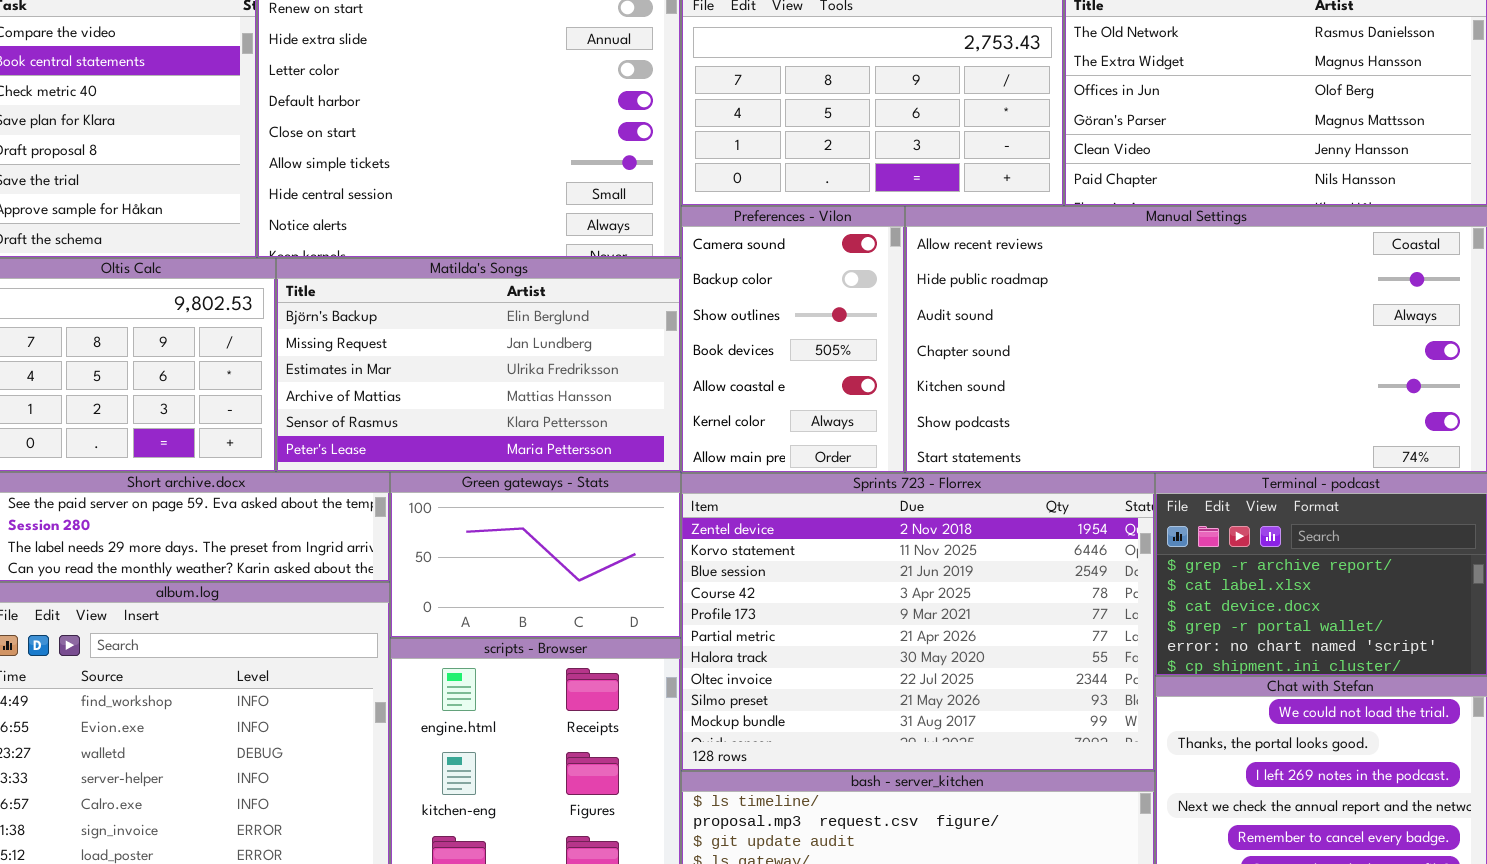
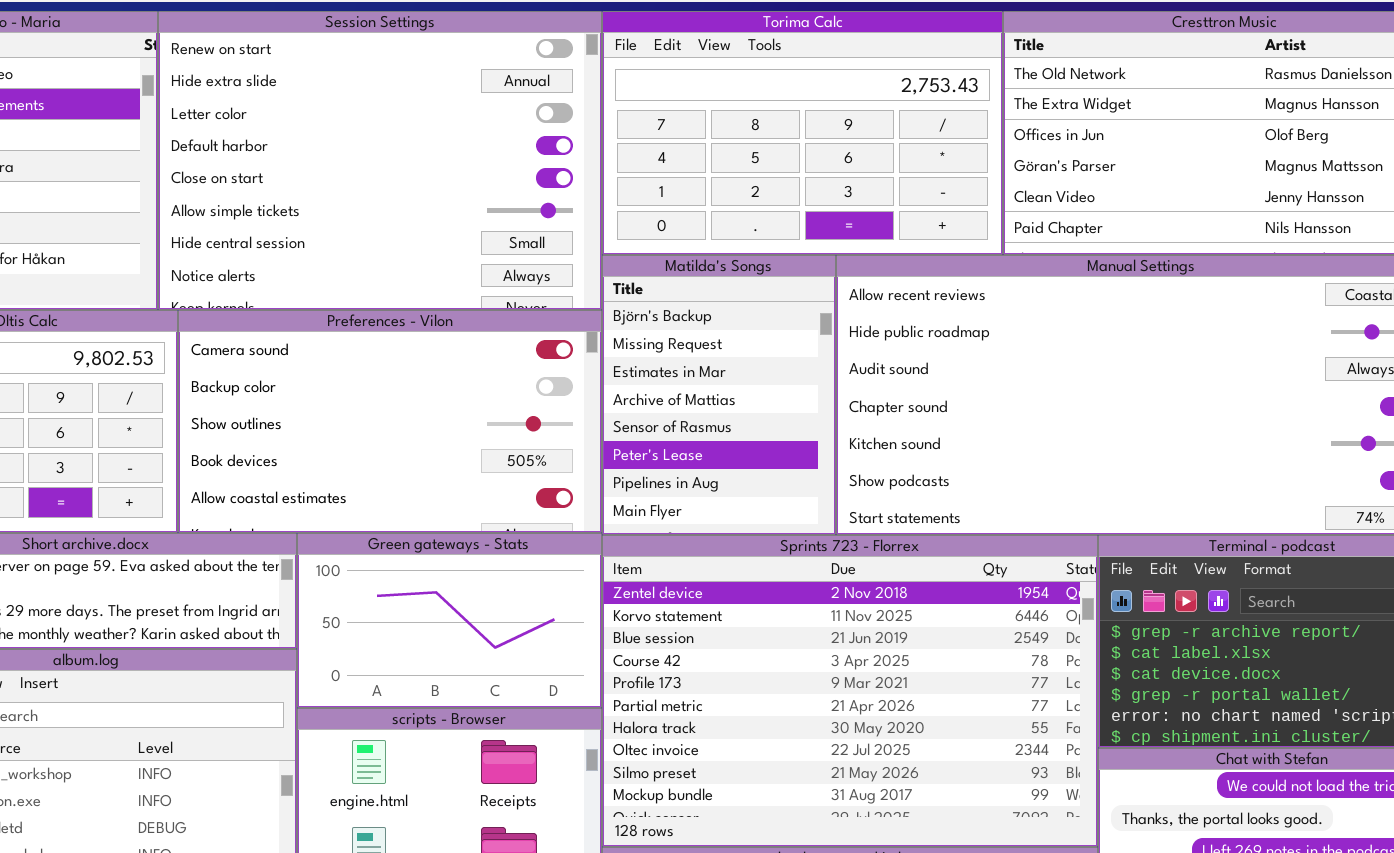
Preferences - Vilon: [681,206,905,473] -> [178,310,602,533], moved, resized
Matilda's Songs: [276,258,681,472] -> [602,255,836,535], moved, resized

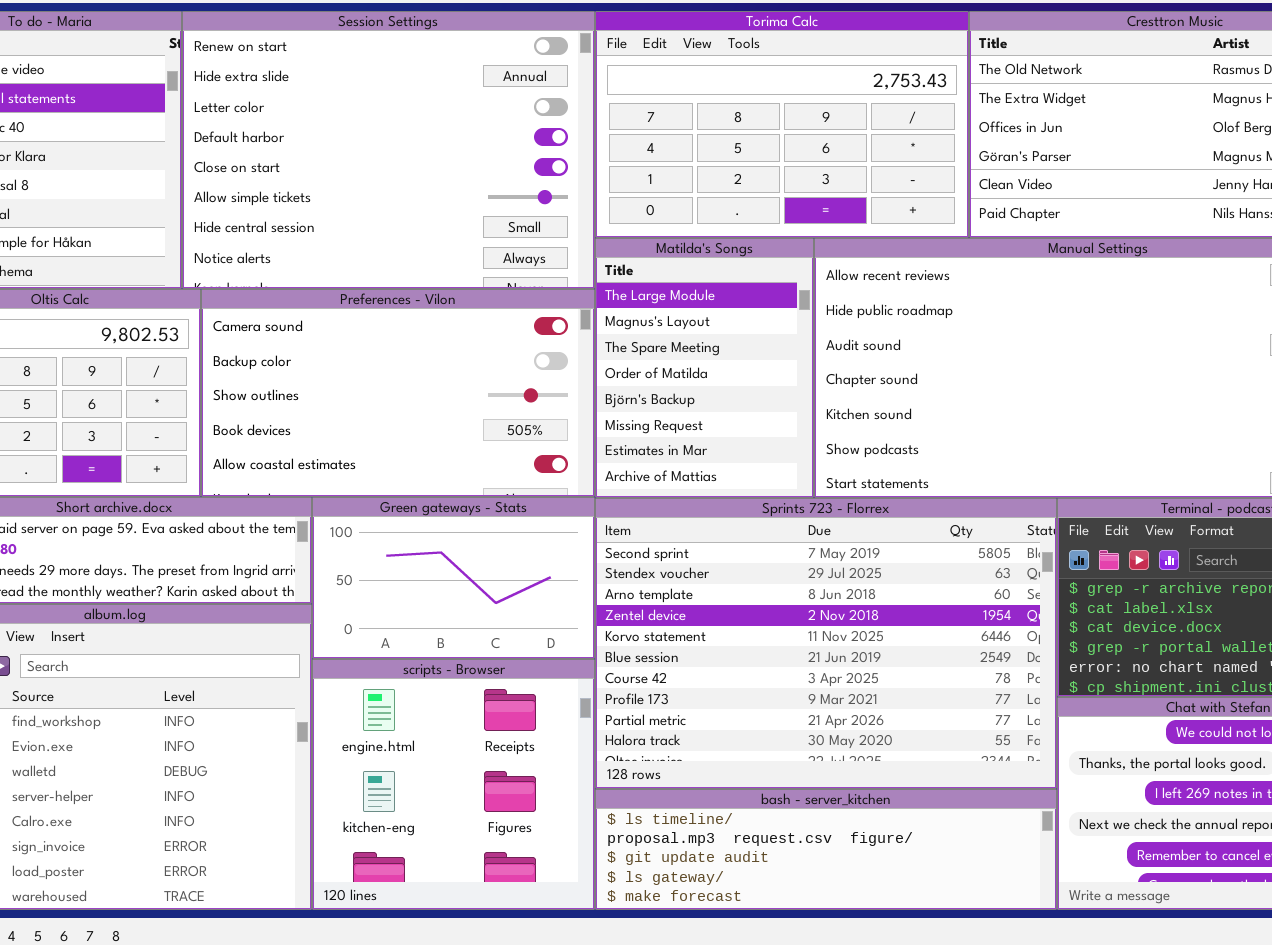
Matilda's Songs: [602,255,836,535] -> [595,238,814,498], scrolled up 4 rows
Sprints 723 - Florrex: [602,535,1098,847] -> [595,498,1057,789], scrolled up 3 rows

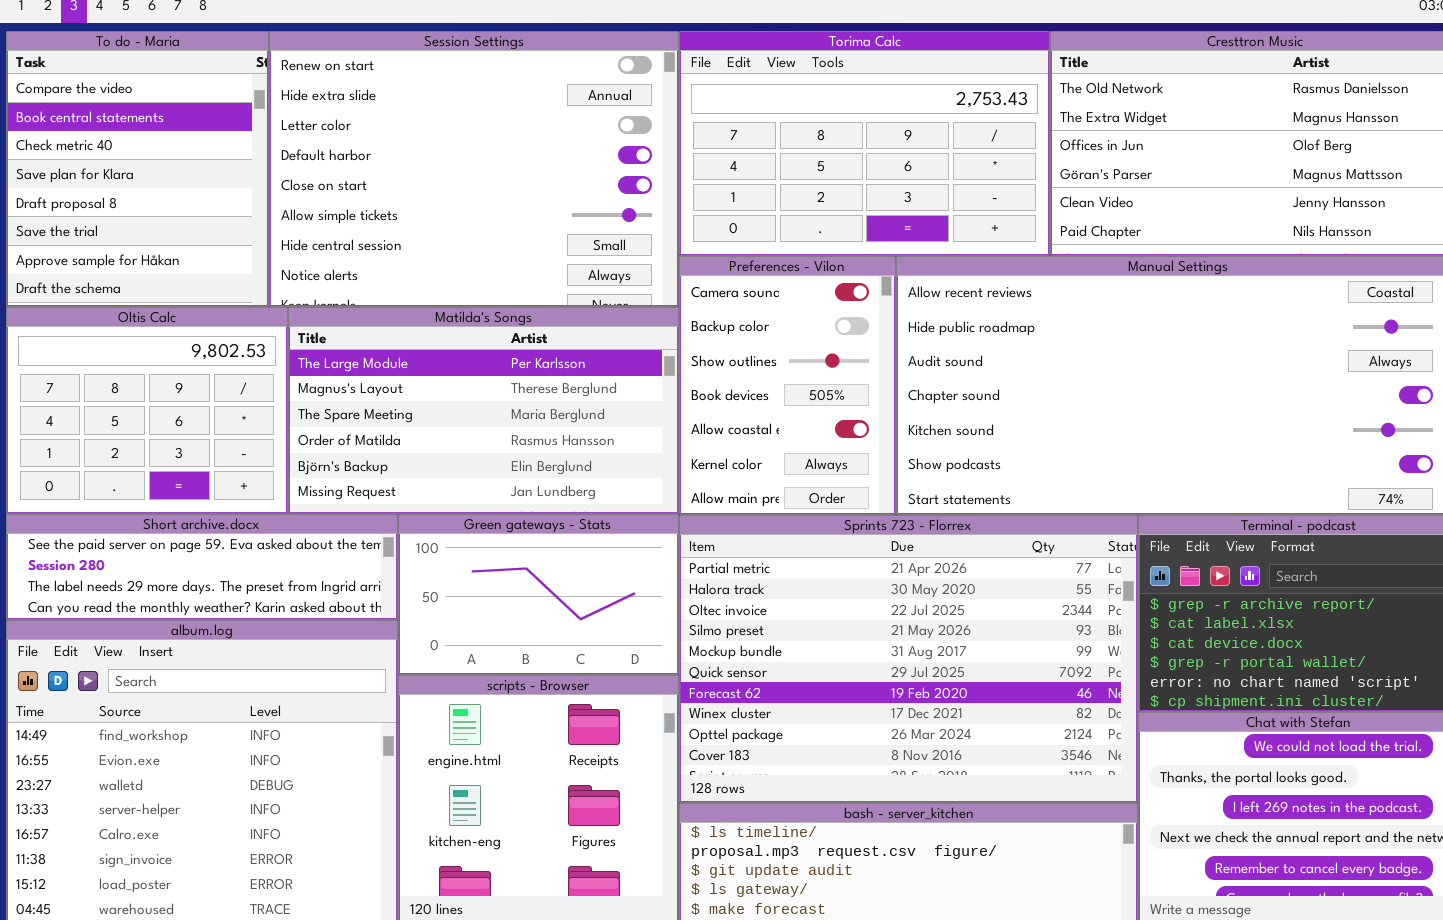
Matilda's Songs: [595,238,814,498] -> [288,307,679,514], moved, resized
Preferences - Vilon: [201,289,595,497] -> [679,256,896,515], moved, resized
Sprints 723 - Florrex: [595,498,1057,789] -> [679,515,1138,803], scrolled down 8 rows

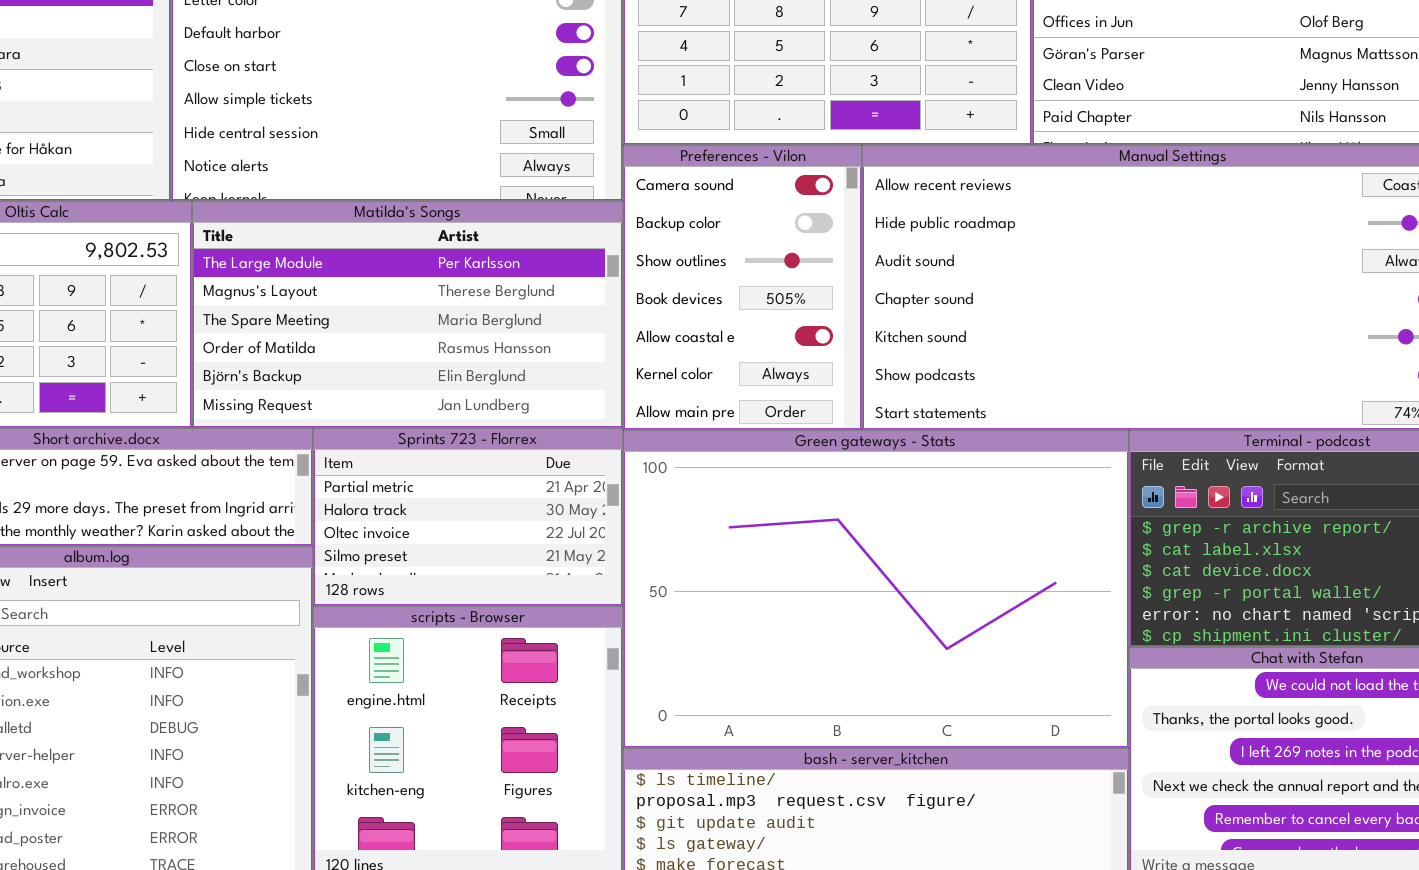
Green gateways - Stats: [398,514,679,675] -> [623,430,1129,748], moved, resized
Sprints 723 - Florrex: [679,515,1138,803] -> [313,428,623,606], moved, resized

